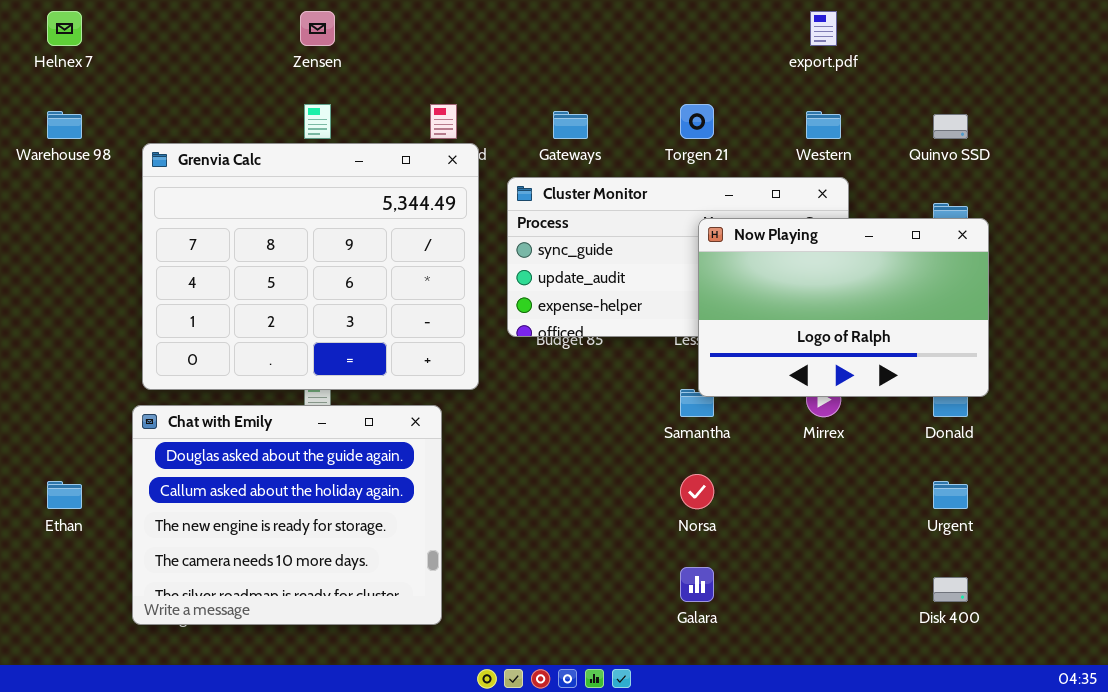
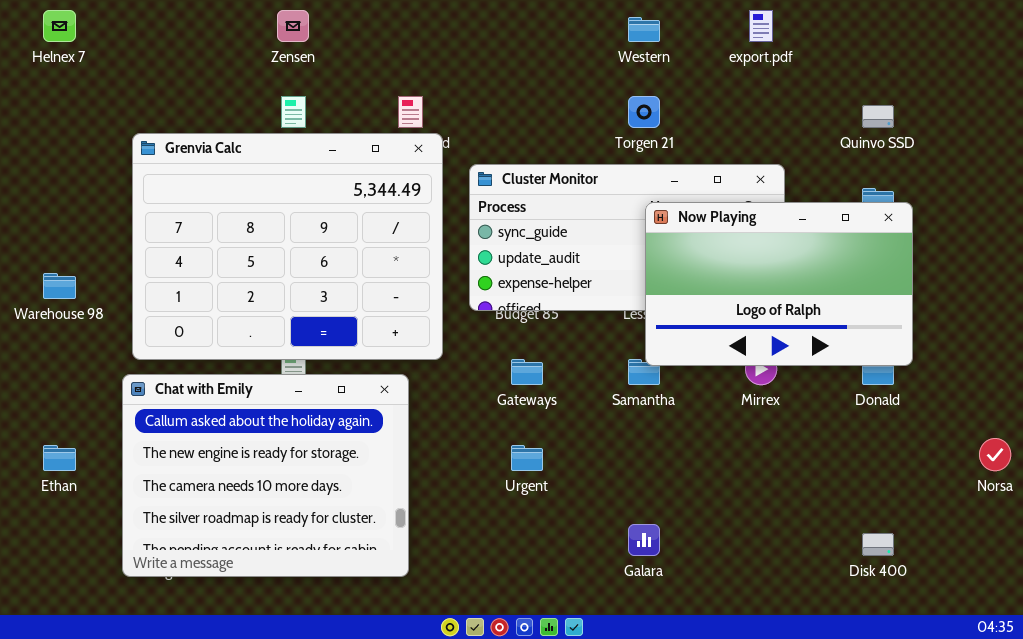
Warehouse 98: [47,111,82,139] -> [43,273,76,299], moved
Gateways: [553,111,588,139] -> [511,359,543,385], moved
Western: [806,111,841,139] -> [628,17,660,42], moved
Chat with Emily: [132,405,442,625] -> [122,374,409,577], scrolled down 1 row
Norsa: [680,474,714,509] -> [979,438,1011,471], moved
Urgent: [933,481,968,509] -> [511,445,543,471], moved

